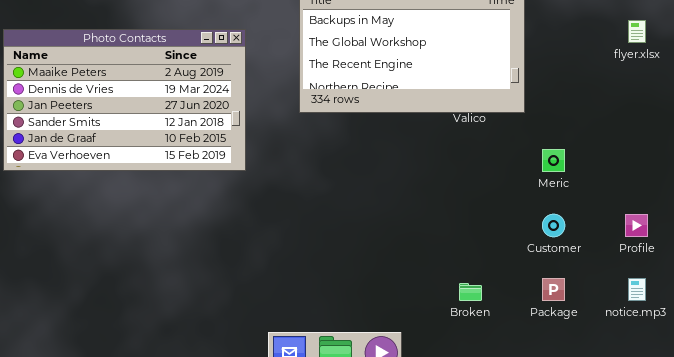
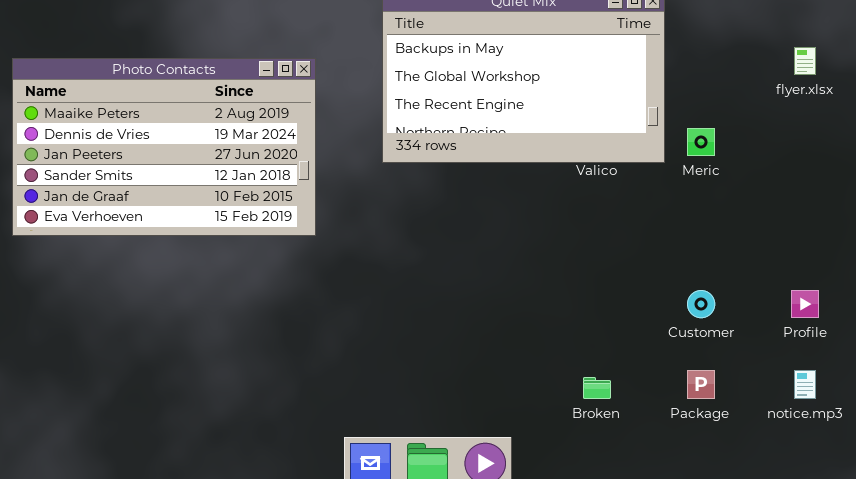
Meric: [542,149,565,172] -> [687,128,715,156], moved

